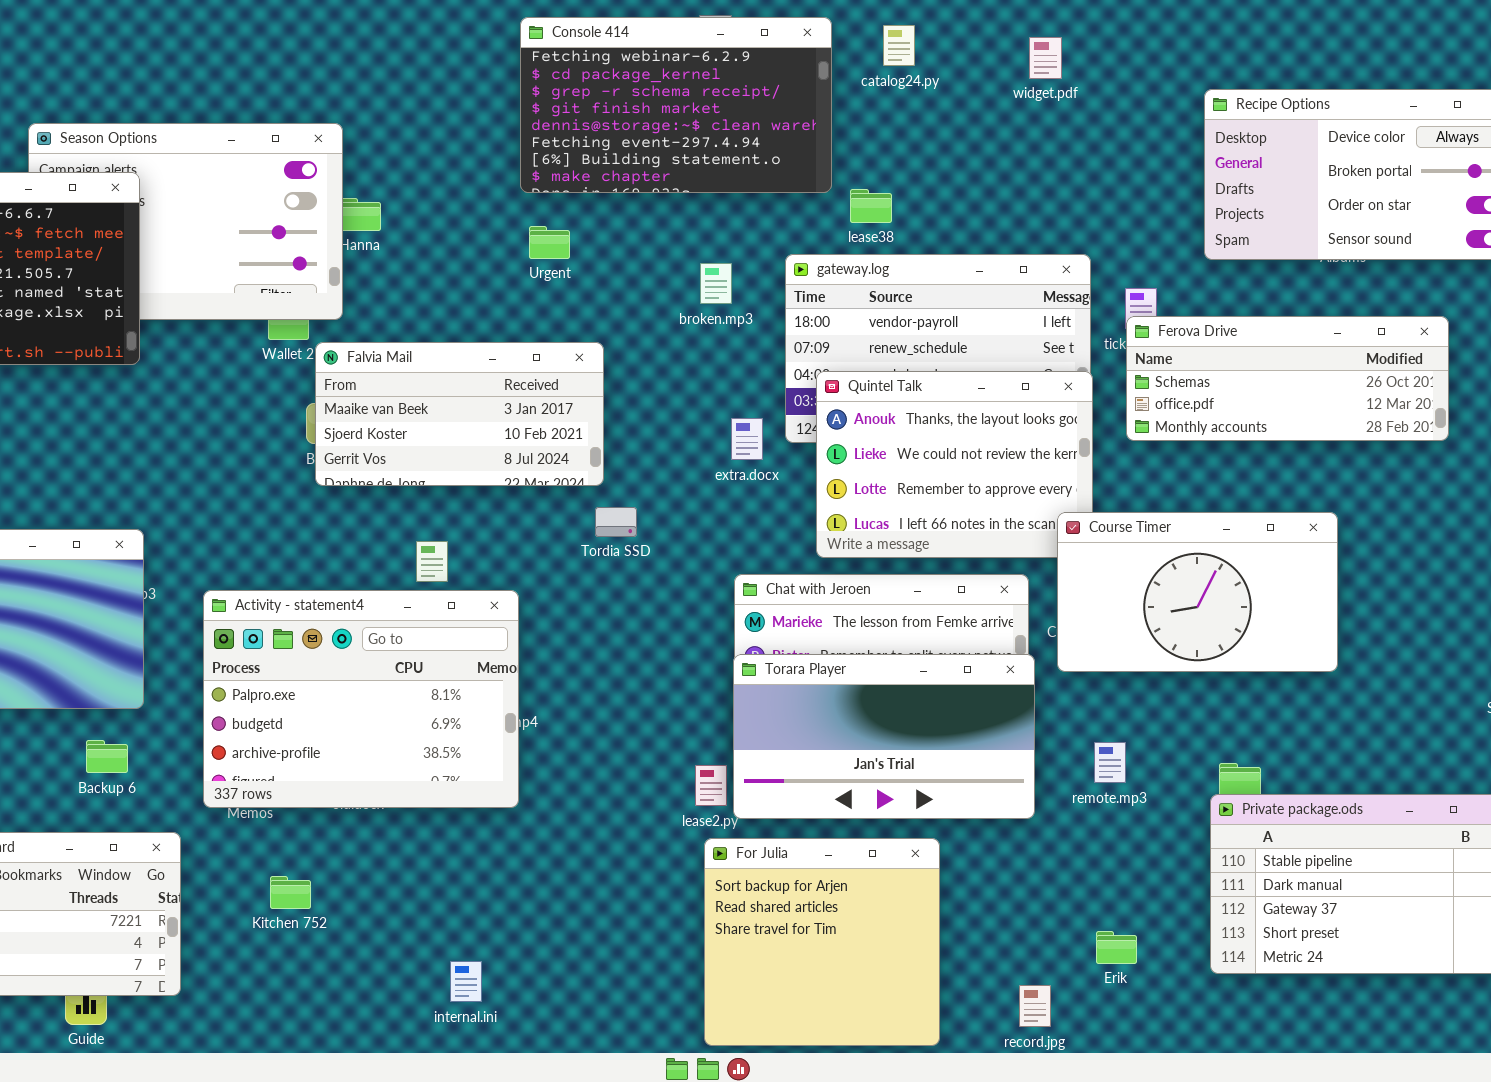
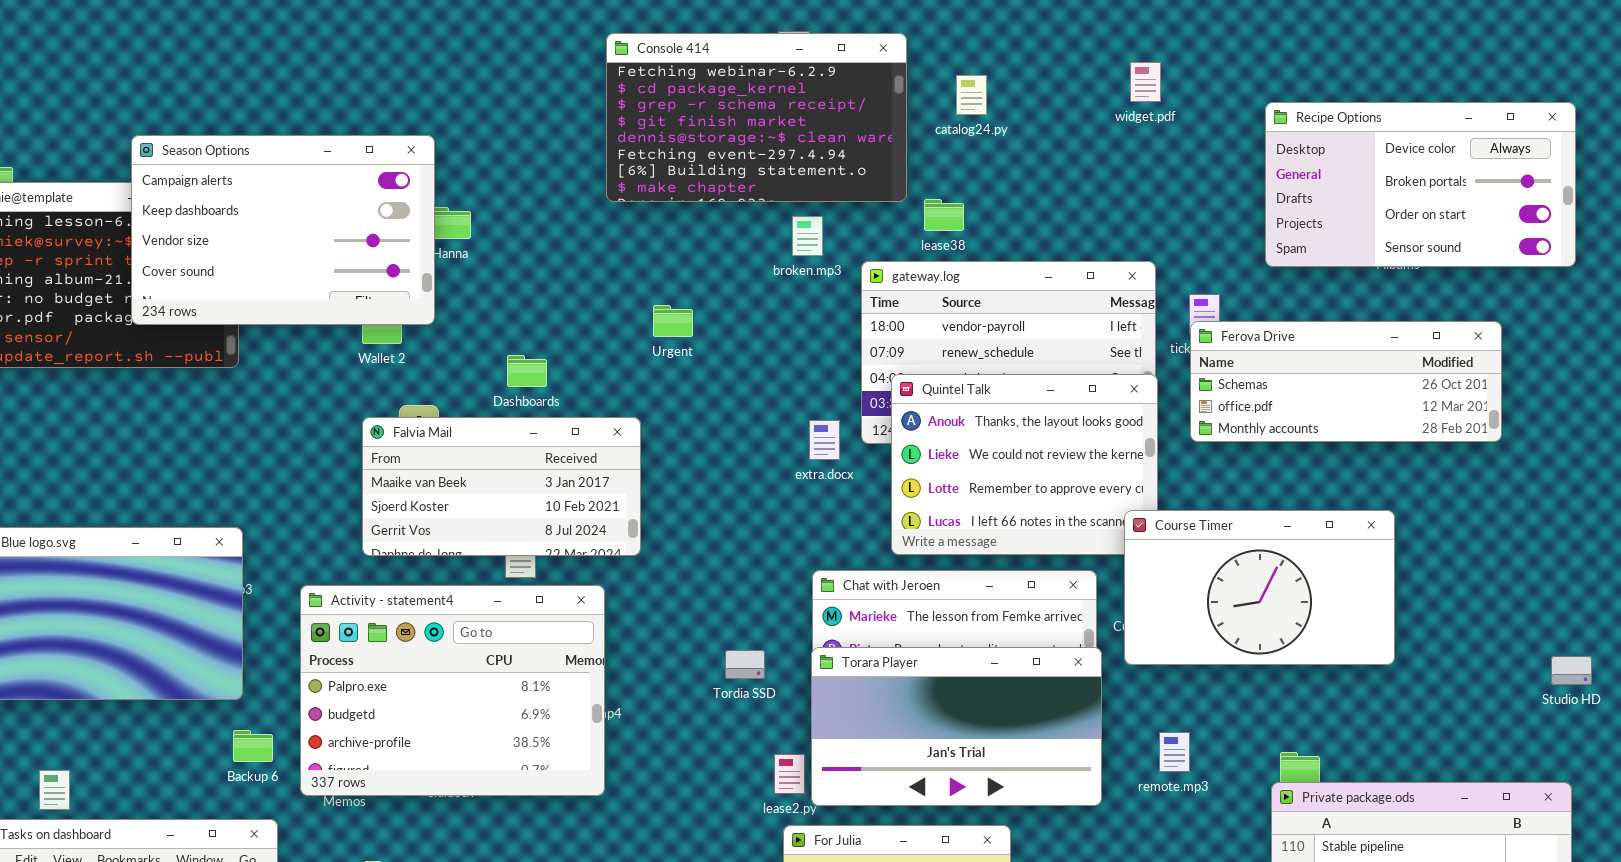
catalog24.py: [883,25,915,66] -> [956,75,987,115], moved
widget.pdf: [1029,37,1062,79] -> [1130,62,1161,102], moved
Season Options: [28,123,343,320] -> [131,135,435,325], raised
Urgent: [529,226,570,259] -> [653,305,693,337], moved
broken.mp3: [700,263,732,304] -> [792,216,823,256], moved
Falvia Mail: [315,342,604,486] -> [362,417,641,556], moved
Tordia SSD: [595,507,637,537] -> [725,650,765,679], moved
Backup 6: [86,740,128,773] -> [233,730,273,762], moved

